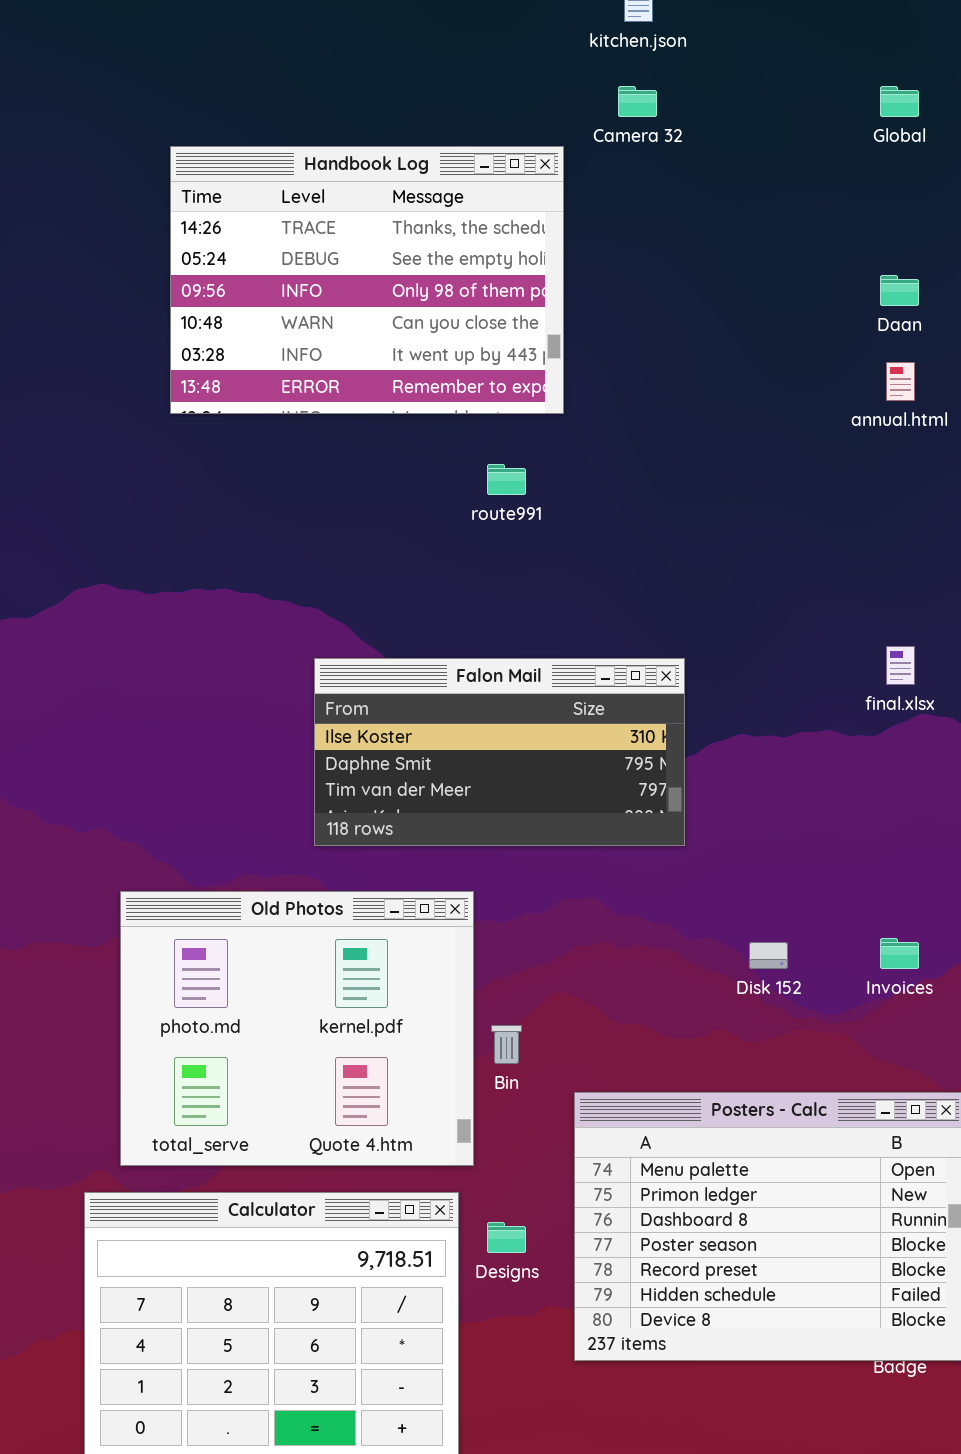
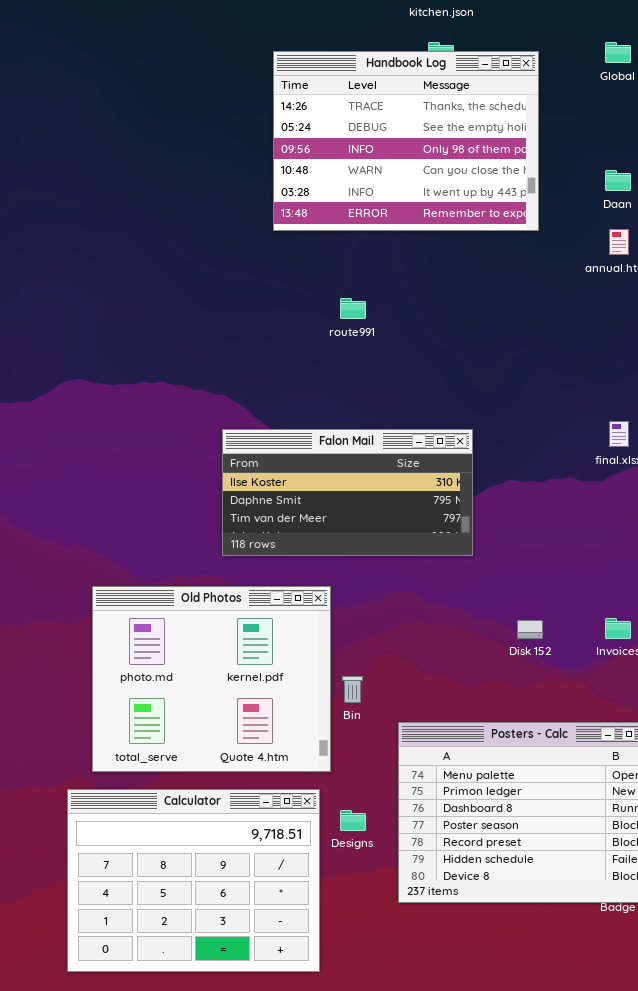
Handbook Log: [170,146,564,414] -> [273,51,539,231], moved

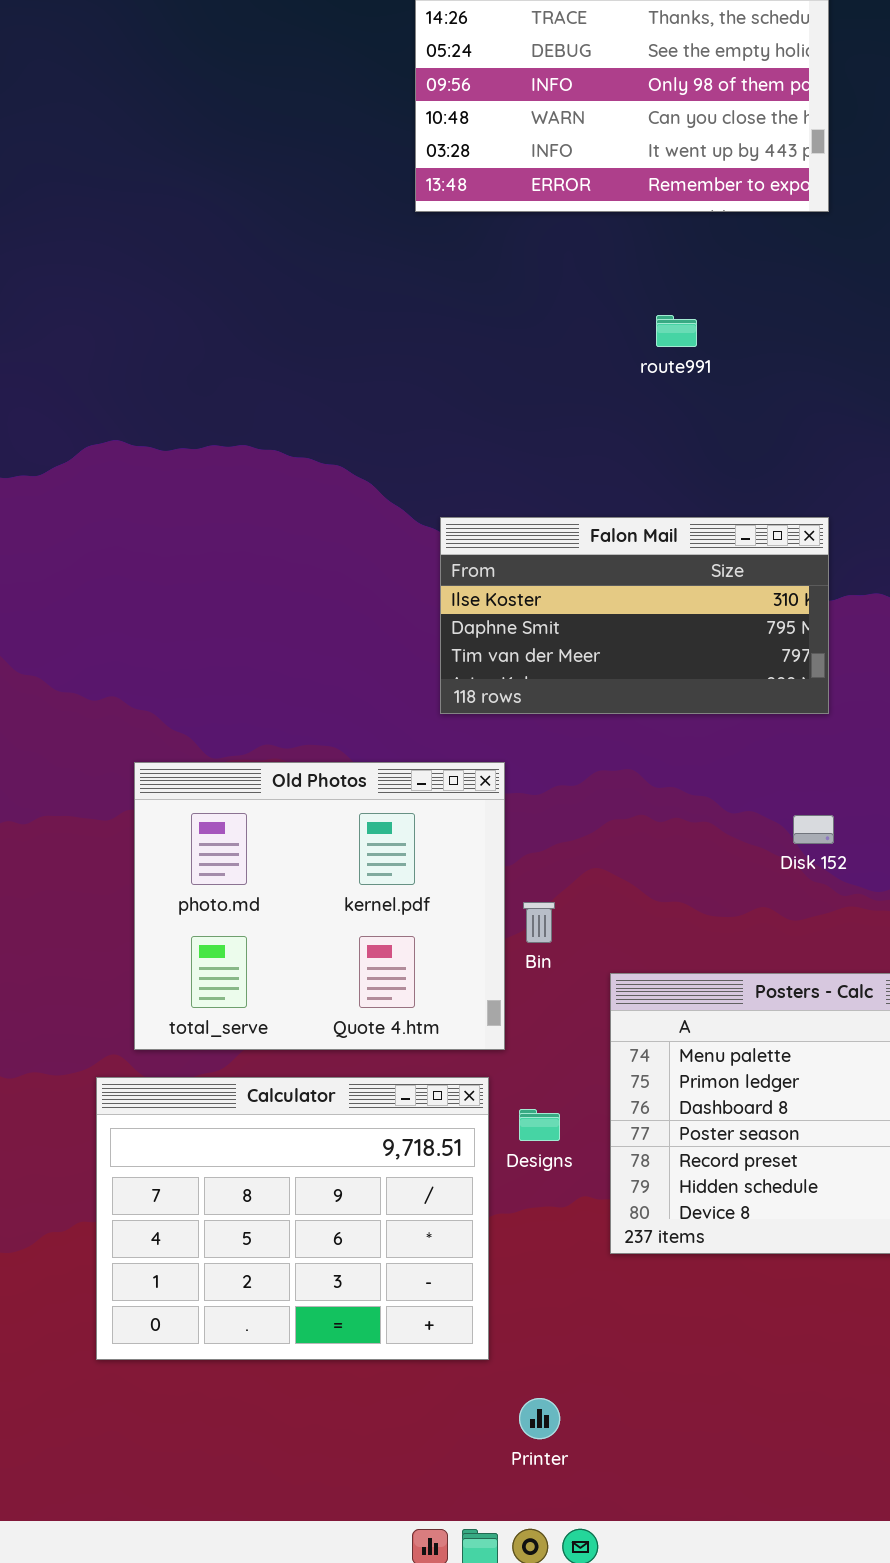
route991: [340,298,366,319] -> [656,315,697,347], moved
Falon Mail: [222,429,473,556] -> [440,517,829,714], moved

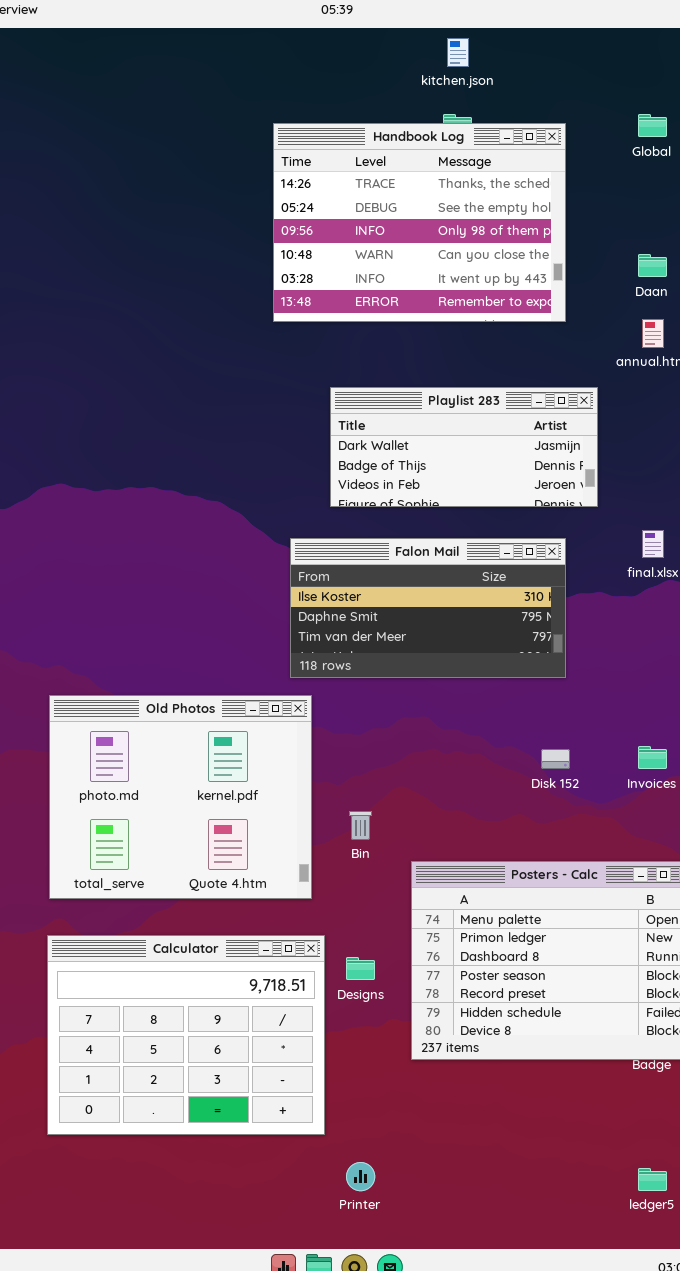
Playlist 283: none -> [330,387,598,507], opened
Old Photos: [134,762,505,1050] -> [49,695,312,899], moved

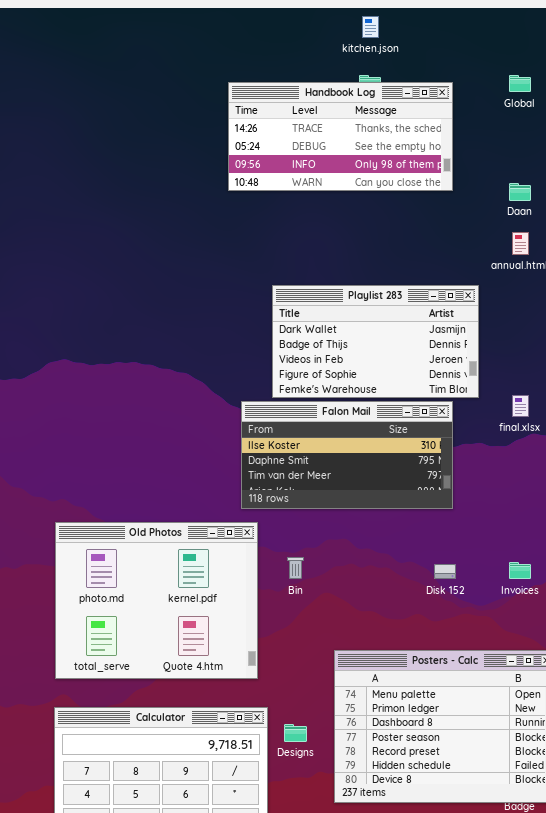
Handbook Log: [273,123,566,322] -> [228,82,453,191], resized
Playlist 283: [330,387,598,507] -> [272,285,479,398], resized
Bin: [349,811,372,840] -> [287,557,304,579], moved

